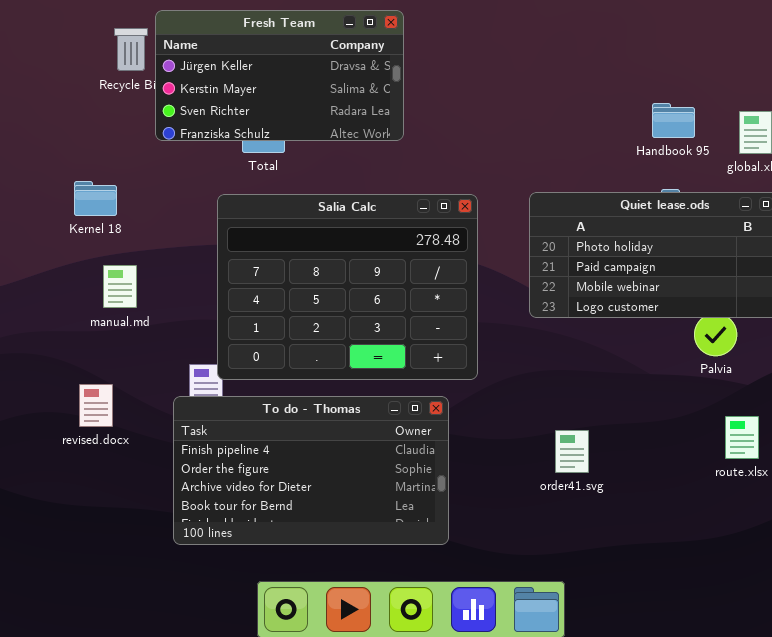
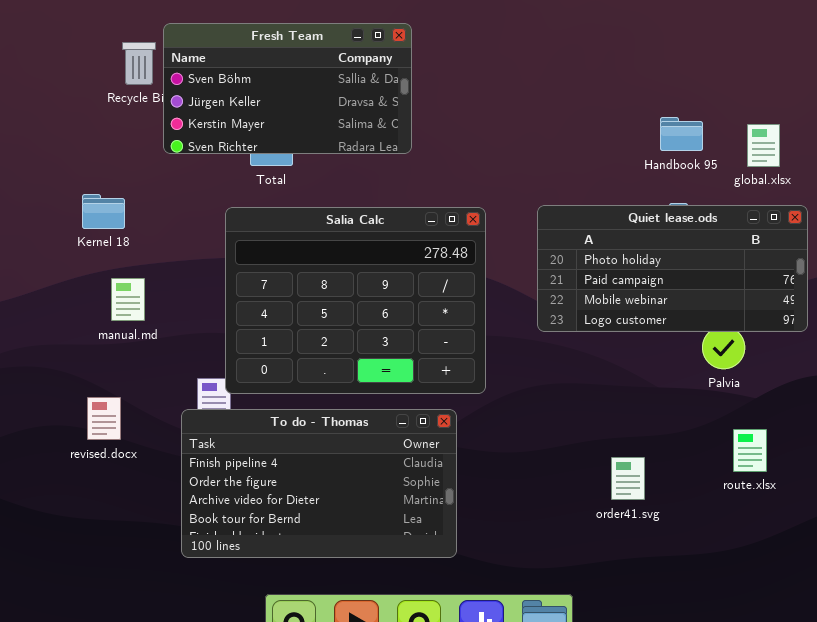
Fresh Team: [155,10,404,141] -> [163,23,412,154], scrolled up 1 row
order41.svg: [555,430,589,473] -> [611,457,645,500], moved

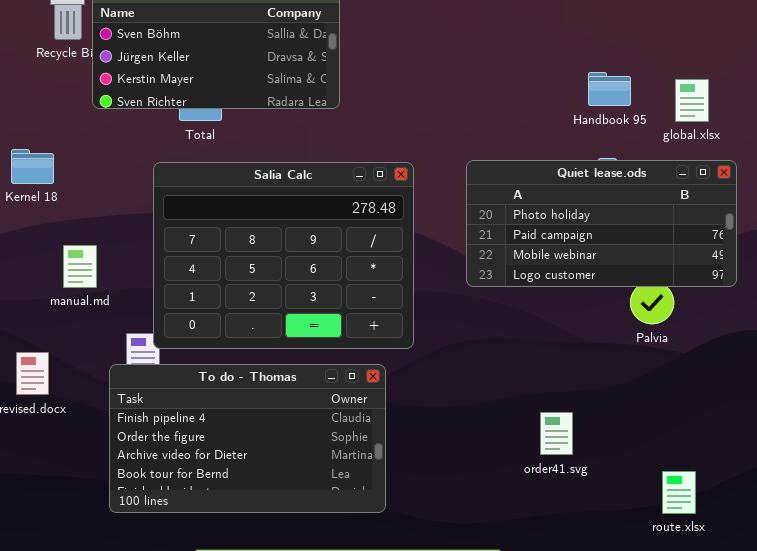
manual.md: [111,278,145,321] -> [63,245,97,288], moved
route.xlsx: [733,429,767,472] -> [662,471,696,514], moved

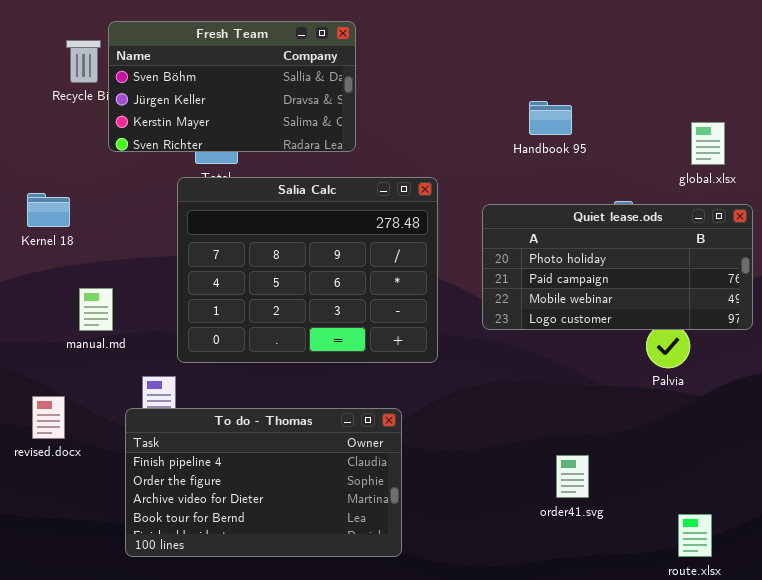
Handbook 95: [588,72,631,106] -> [529,101,572,135], moved
Salia Calc: [153,162,414,349] -> [177,177,438,363], moved

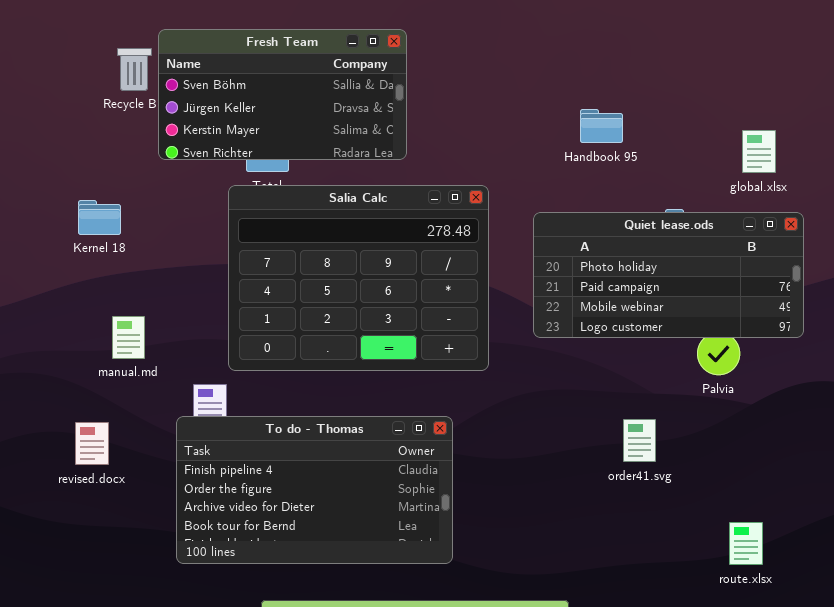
manual.md: [79,288,113,331] -> [112,316,145,359], moved
revised.docx: [32,396,65,439] -> [75,422,109,465], moved
order41.svg: [556,455,589,498] -> [623,419,656,462], moved

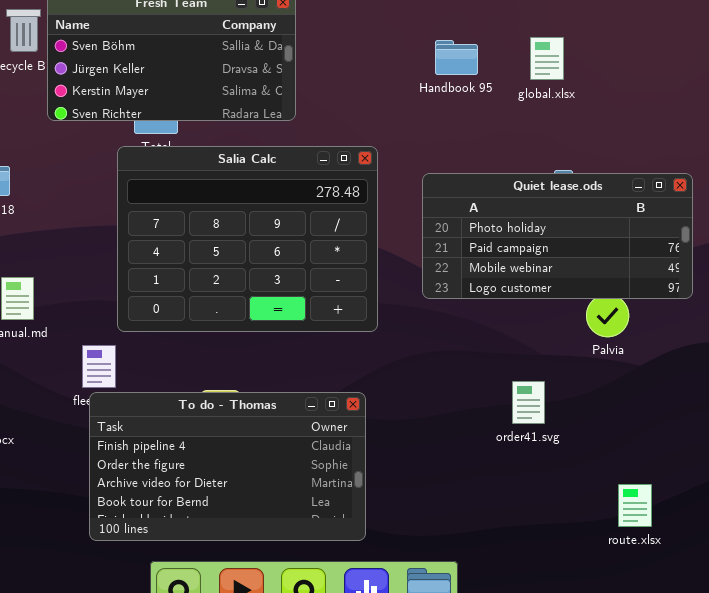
Handbook 95: [580,109,623,143] -> [435,40,478,75], moved
global.xlsx: [742,130,776,173] -> [530,37,564,80], moved
To do - Thomas: [176,416,453,564] -> [89,392,366,541], moved

